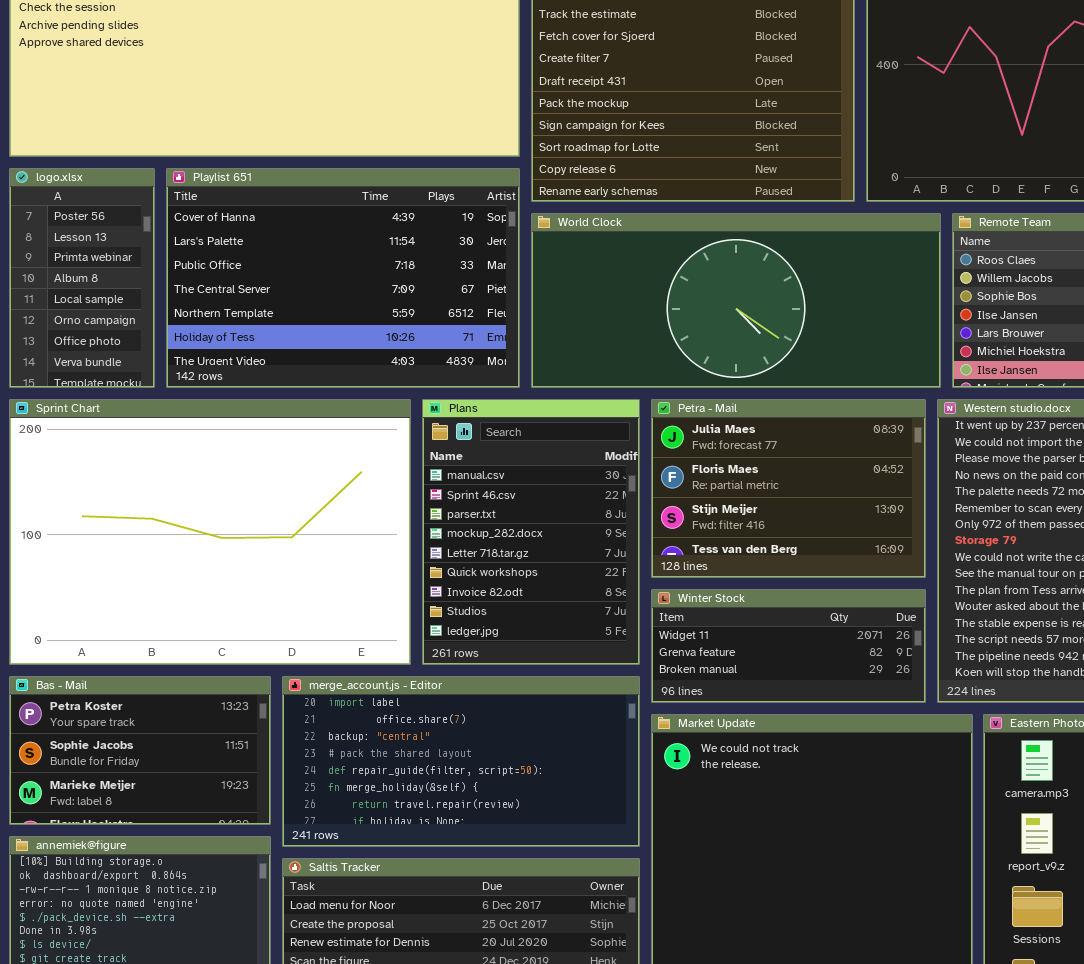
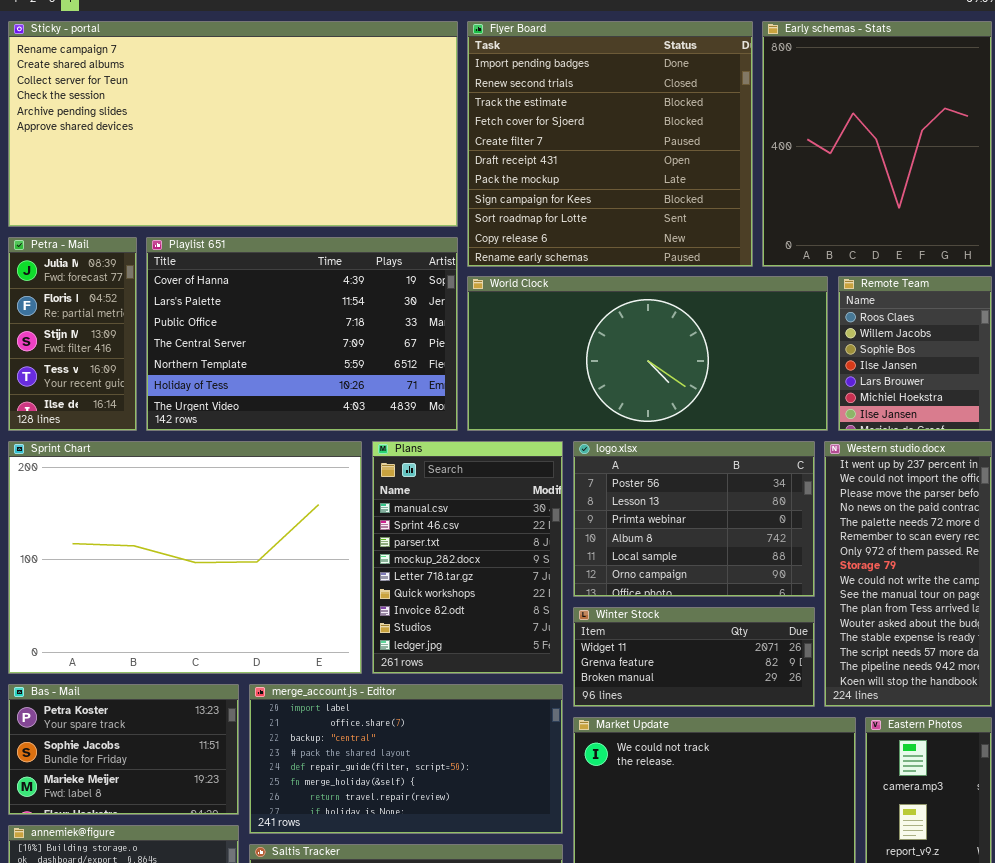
logo.xlsx: [9,168,155,388] -> [573,441,815,597], moved, resized
Petra - Mail: [651,399,926,578] -> [8,237,137,431], moved, resized

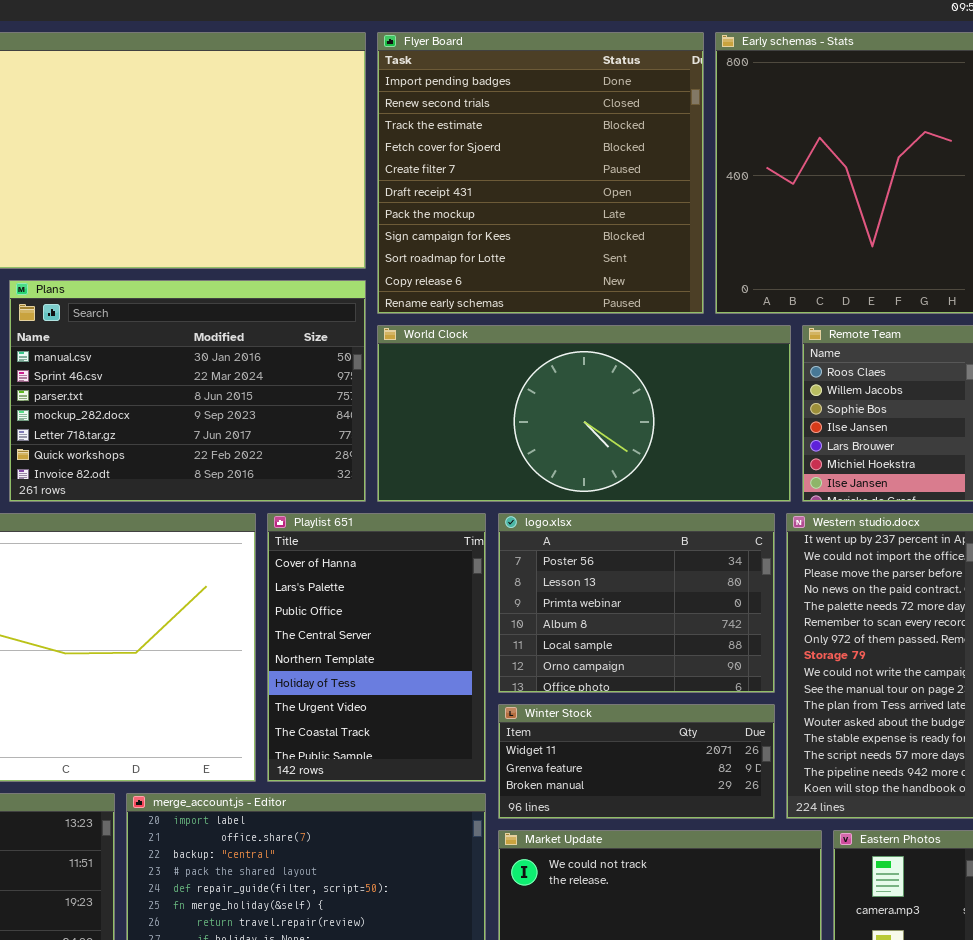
Playlist 651: [146,237,458,431] -> [267,513,486,782], moved, resized
Plans: [372,441,563,674] -> [9,280,366,502], moved, resized

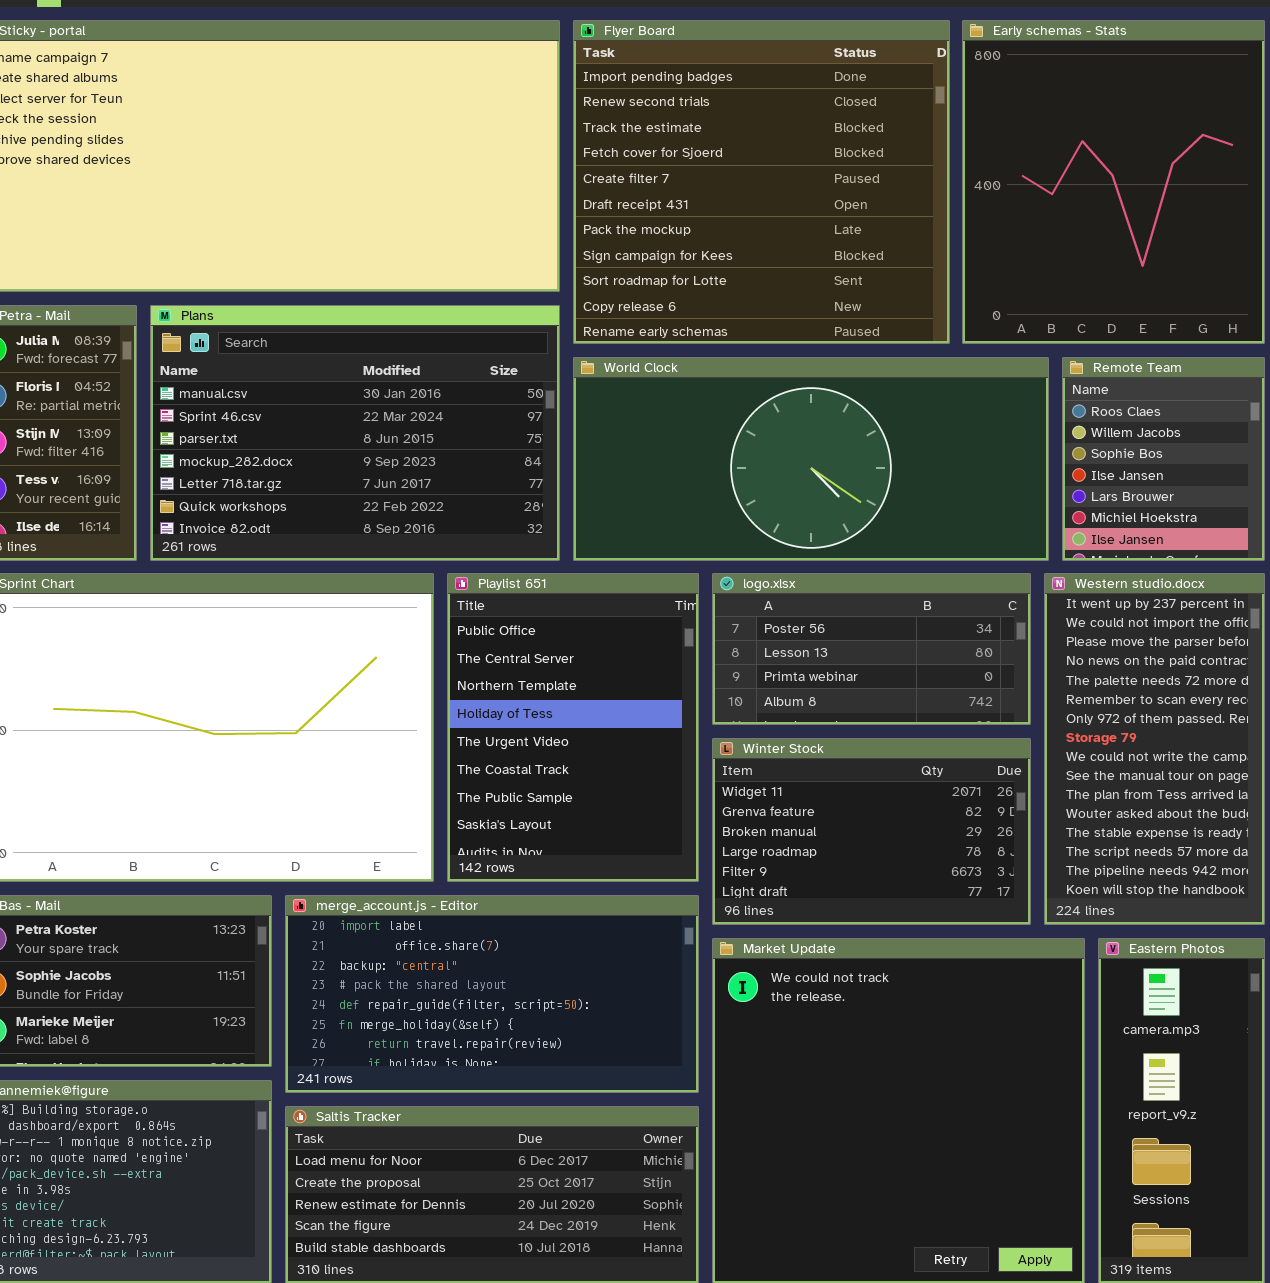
Playlist 651: [267,513,486,782] -> [447,573,699,882], scrolled down 2 rows
logo.xlsx: [498,513,775,693] -> [712,573,1031,725], resized
Winter Stock: [498,704,775,819] -> [712,738,1031,925], resized

